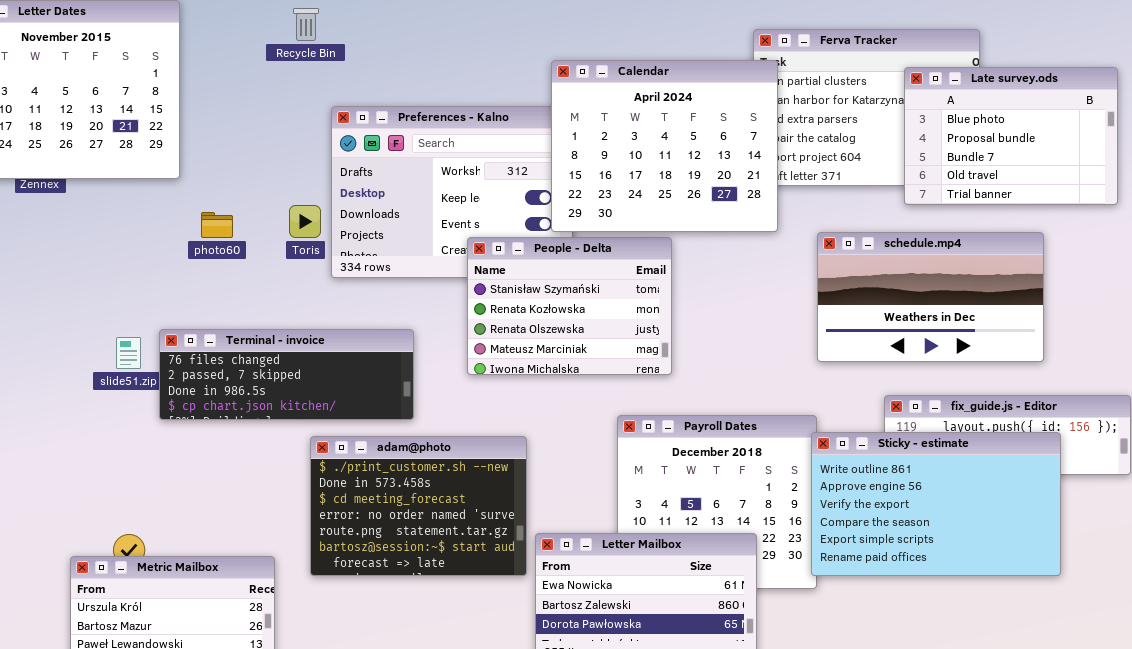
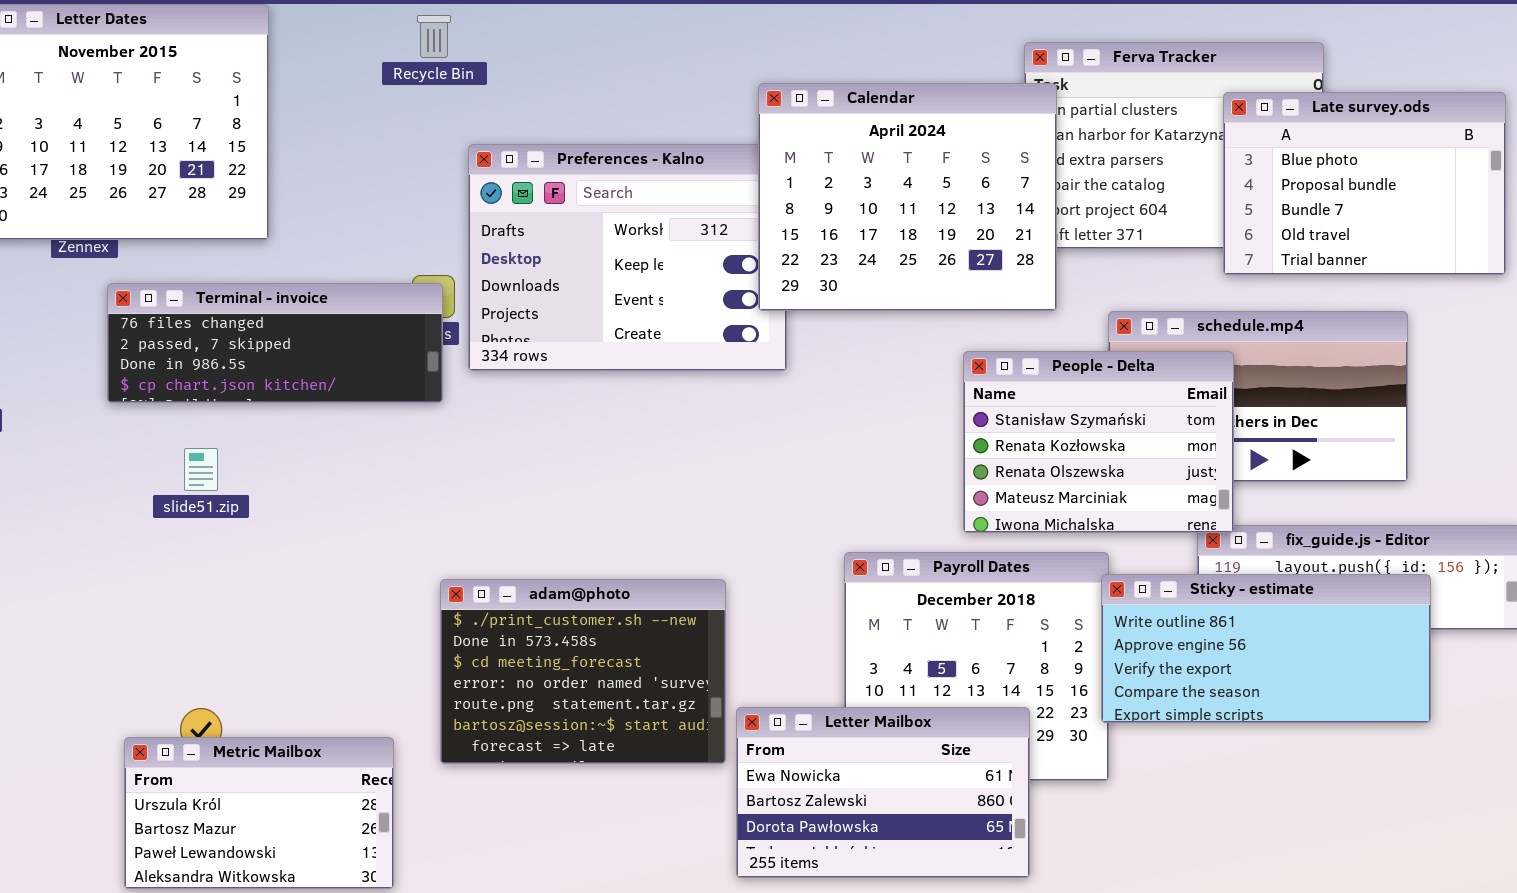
People - Delta: [467,237,672,375] -> [963,351,1234,533], moved
Terminal - invoice: [159,329,414,420] -> [107,283,443,403], moved
Sticky - estimate: [811,432,1061,576] -> [1101,574,1431,723], resized

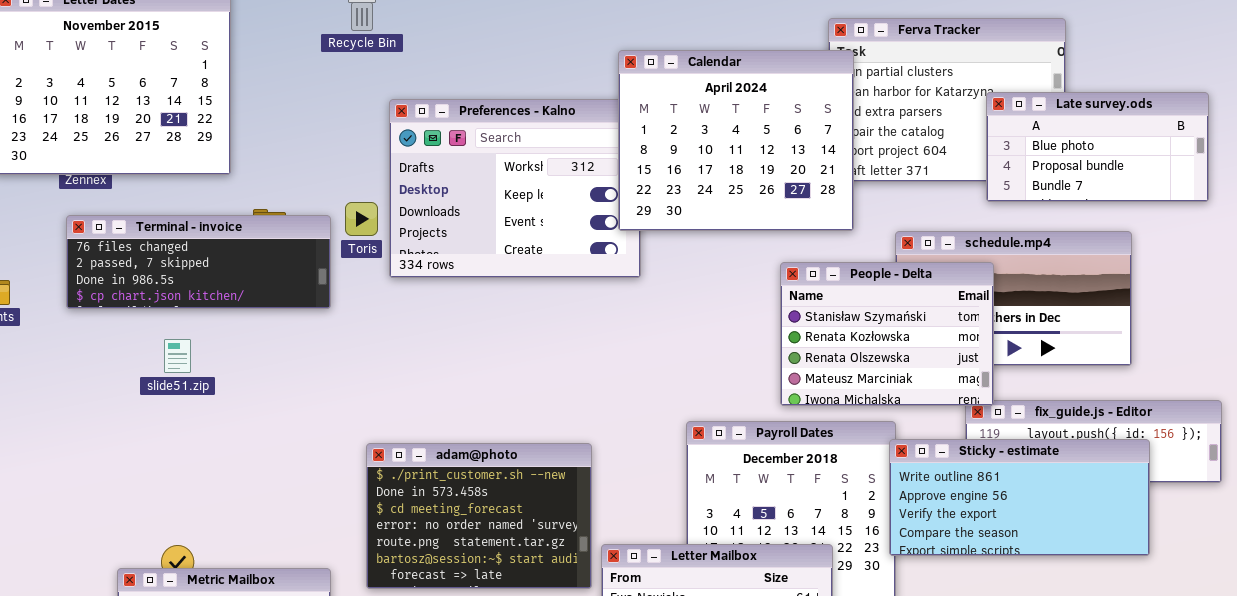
Late survey.ods: [1223,92,1506,275] -> [986,92,1209,202], resized
Terminal - invoice: [107,283,443,403] -> [66,215,331,309], moved

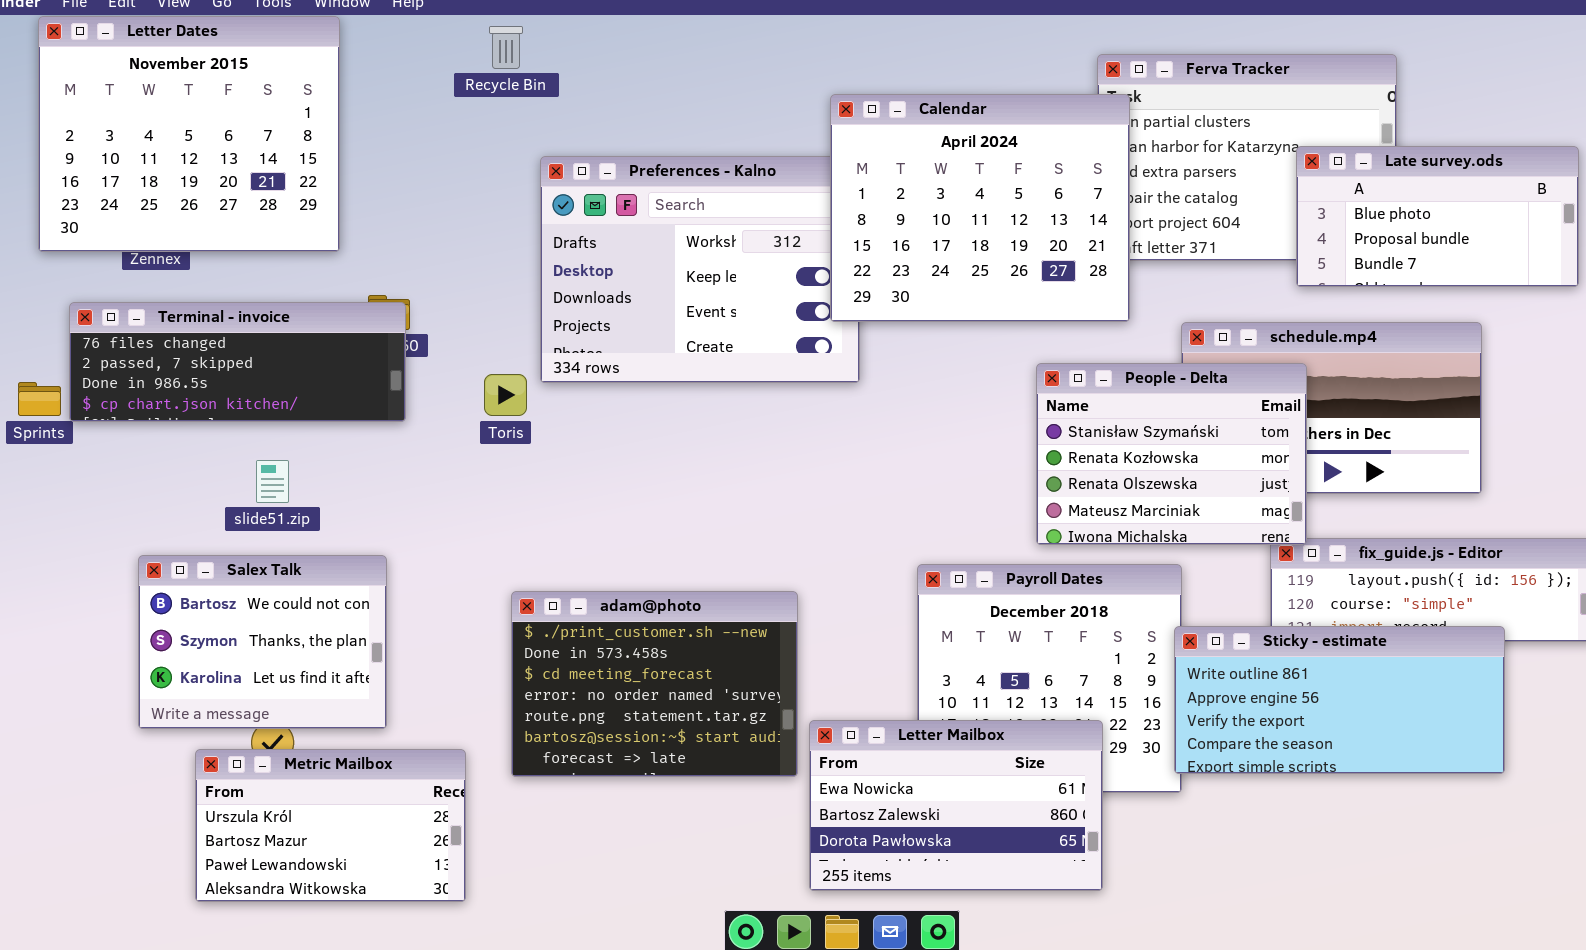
Toris: [345,202,378,236] -> [484,374,527,416], moved
Terminal - invoice: [66,215,331,309] -> [69,302,406,422], moved
Salex Talk: none -> [138,555,387,729], opened
Sticky - estimate: [889,439,1150,556] -> [1174,626,1505,774], moved

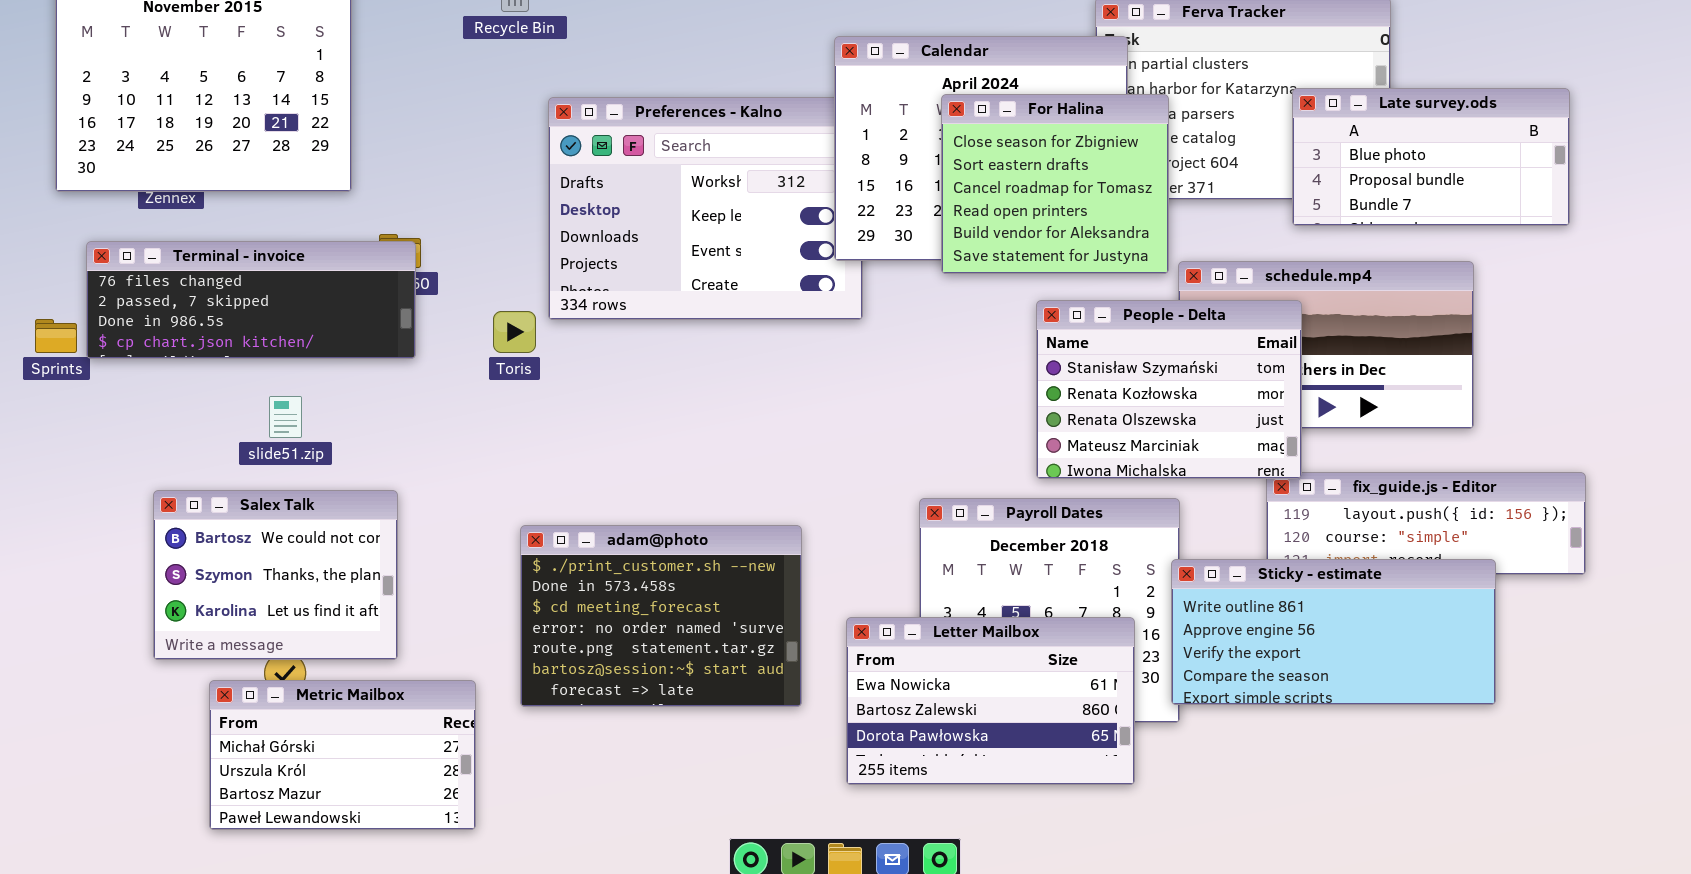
For Halina: none -> [941,94,1169,274], opened
Letter Mailbox: [809,720,1103,891] -> [846,617,1135,785], moved
Metric Mailbox: [195,749,466,902] -> [209,680,476,830], scrolled up 1 row

